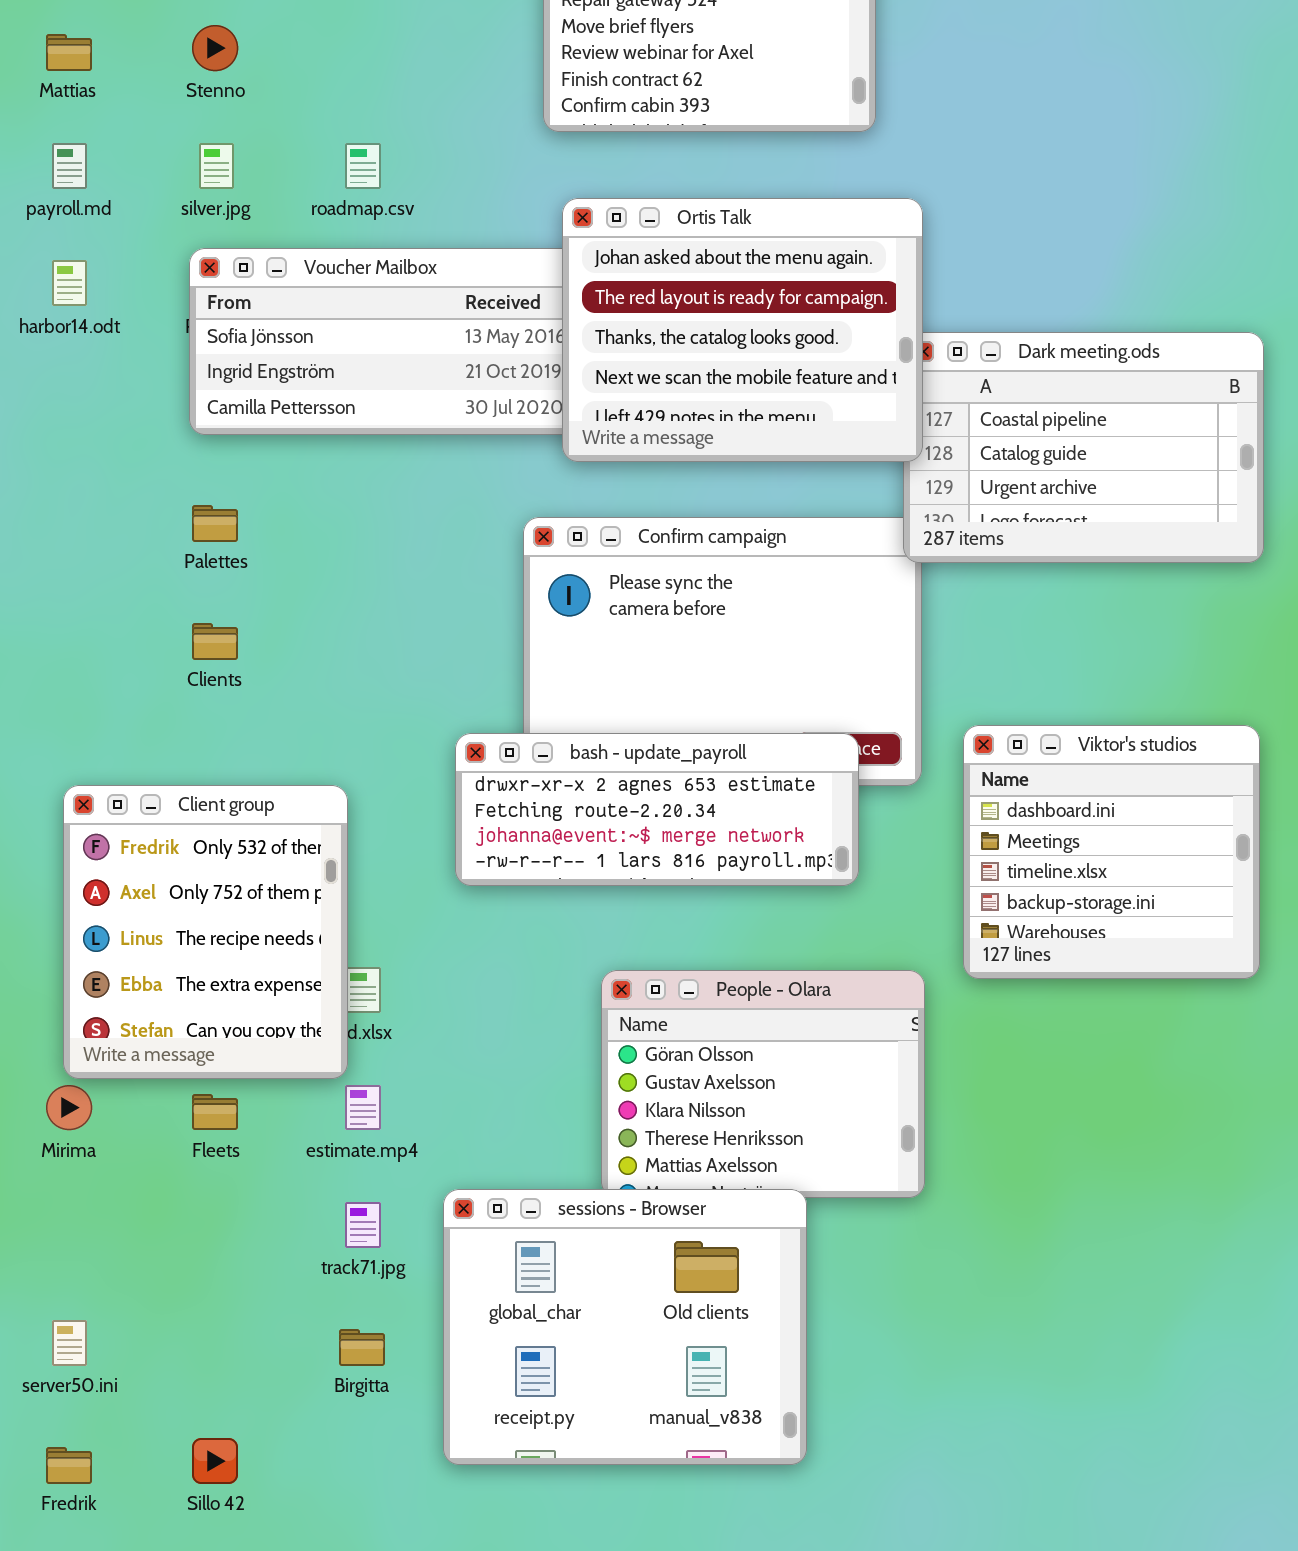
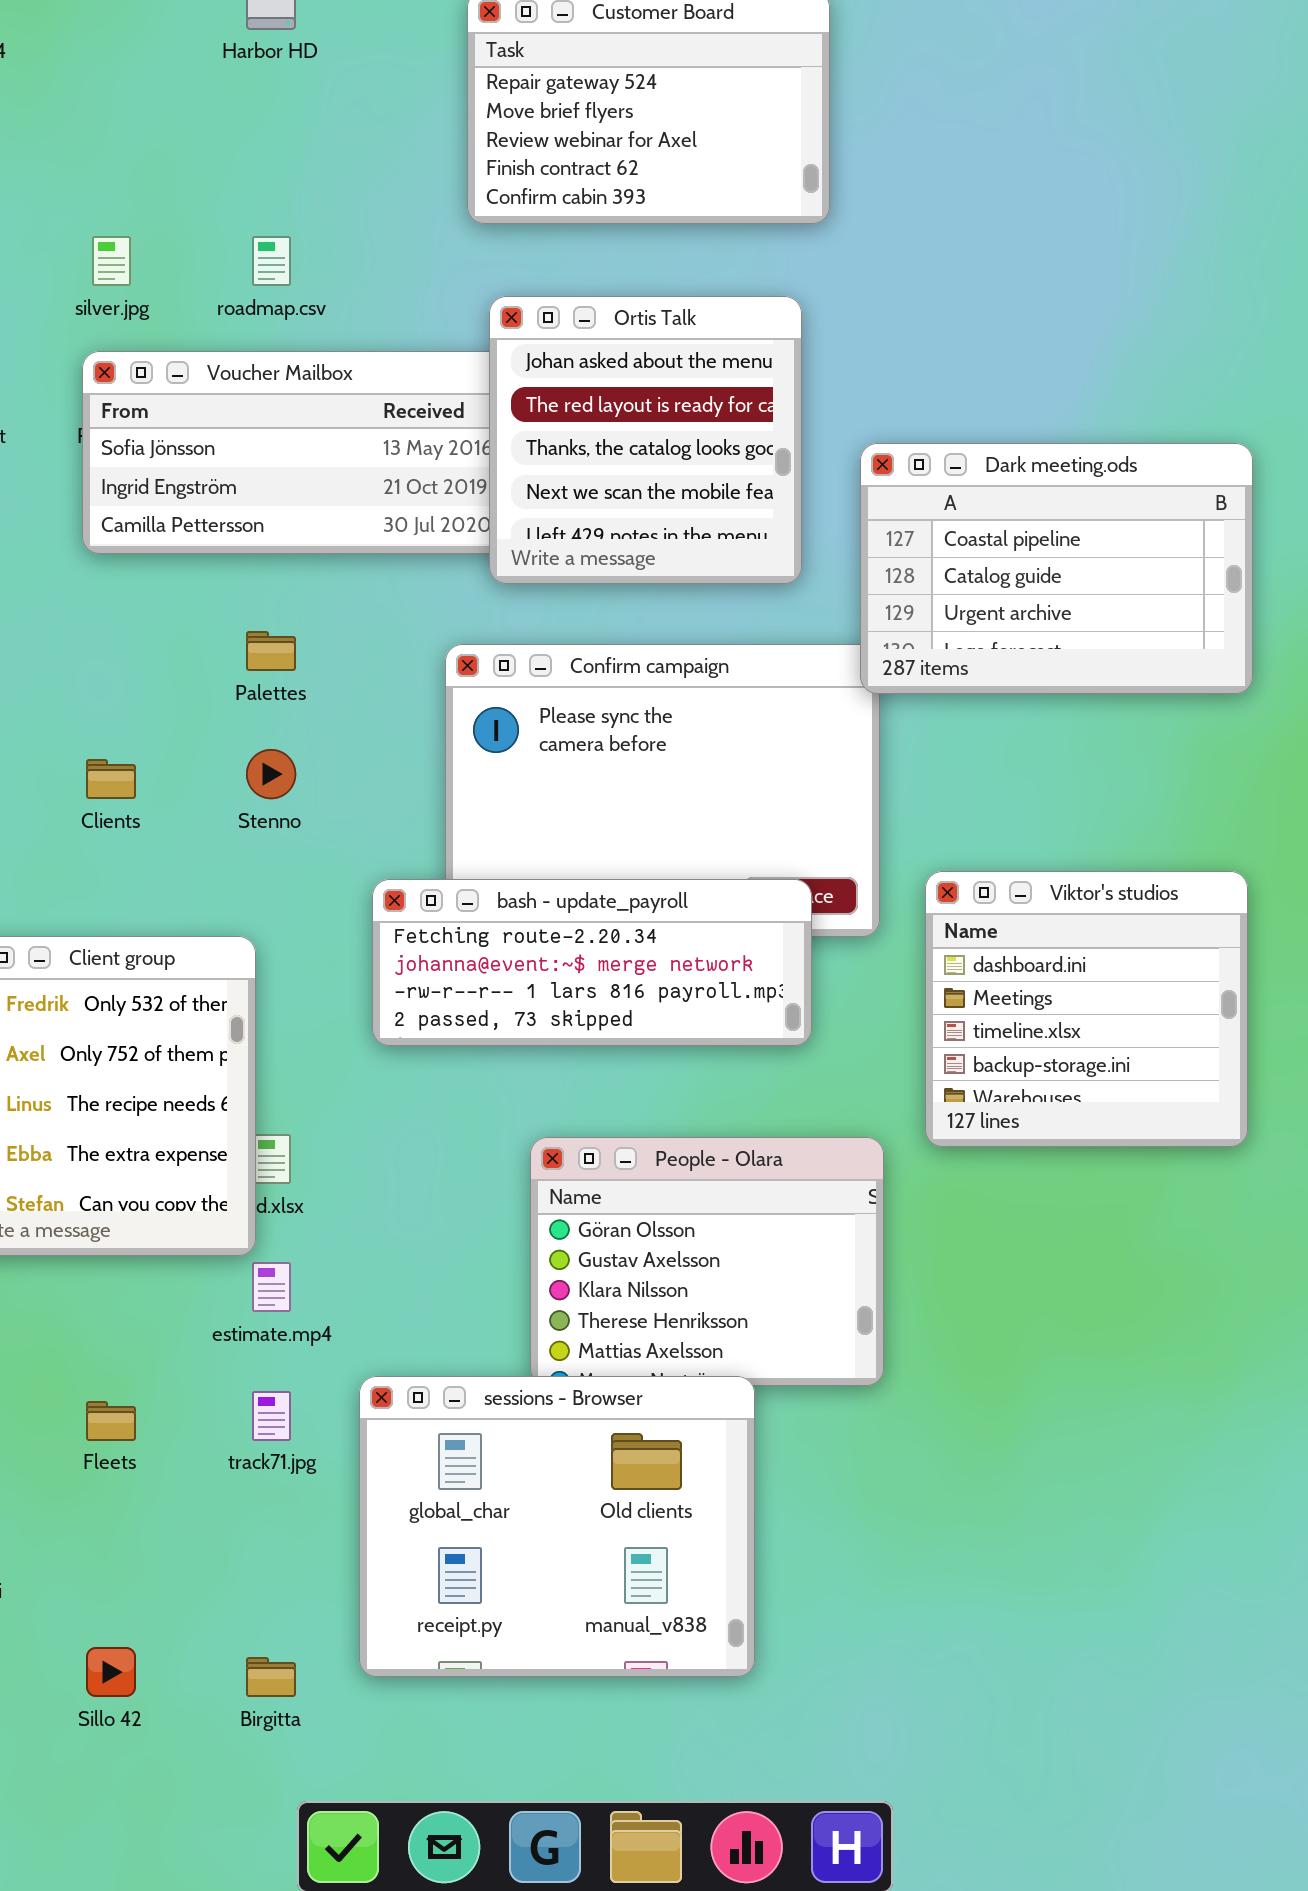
Stenno: [192,25,238,71] -> [246,749,296,799], moved
Ortis Talk: [562,198,923,462] -> [489,296,802,584], resized
Palettes: [192,505,238,542] -> [246,631,296,671], moved
bash - update_payroll: [455,733,859,886] -> [372,879,812,1046], scrolled down 1 row
Fleets: [192,1094,238,1130] -> [86,1401,136,1441], moved
Birgitta: [339,1329,385,1366] -> [246,1657,296,1697], moved

